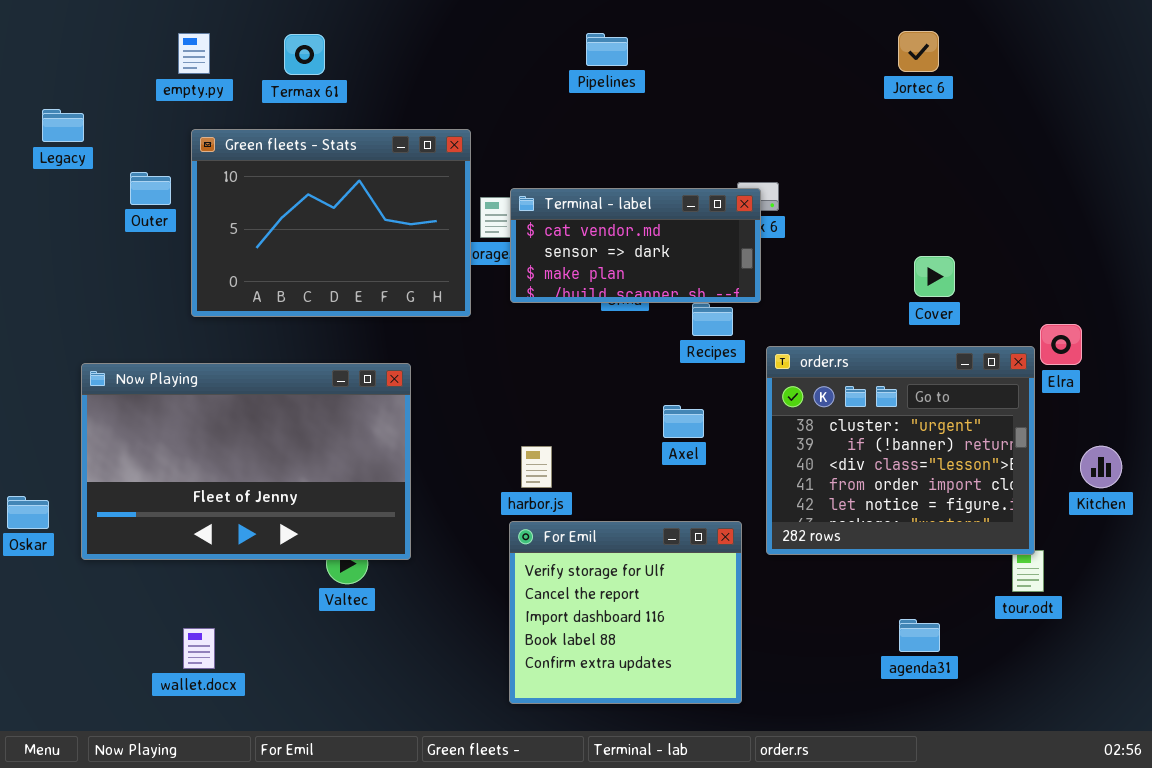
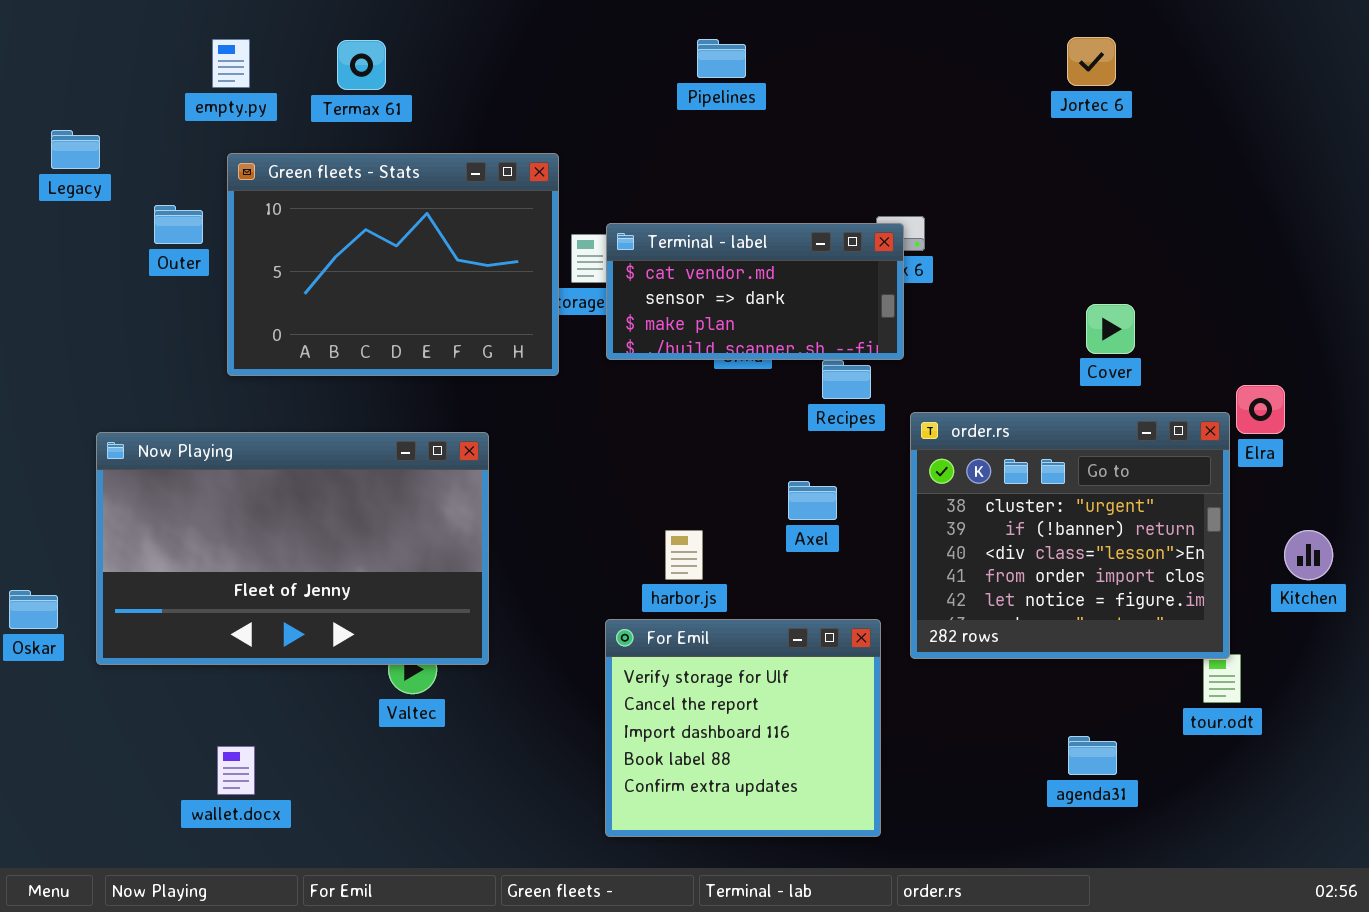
harbor.js: [521,446,552,488] -> [665,530,703,580], moved

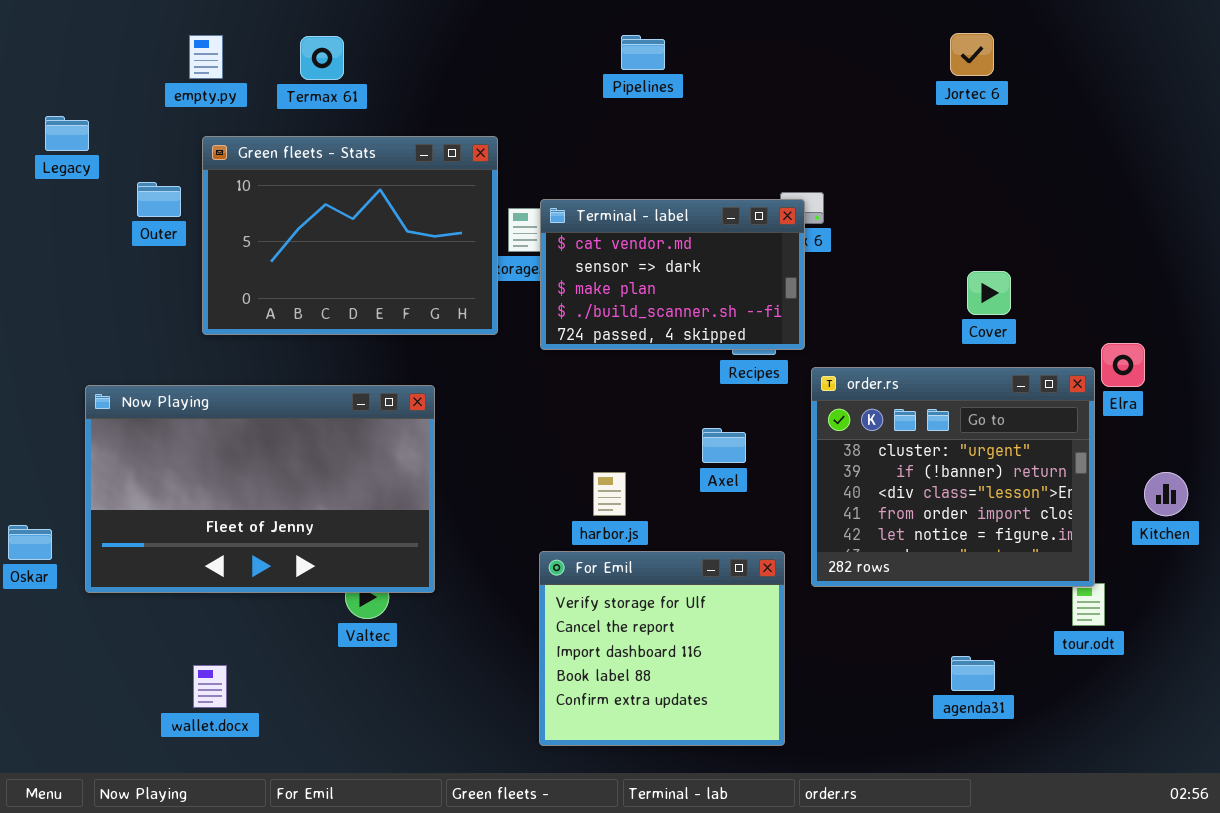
Terminal - label: [606,223,904,360] -> [540,199,805,350], resized

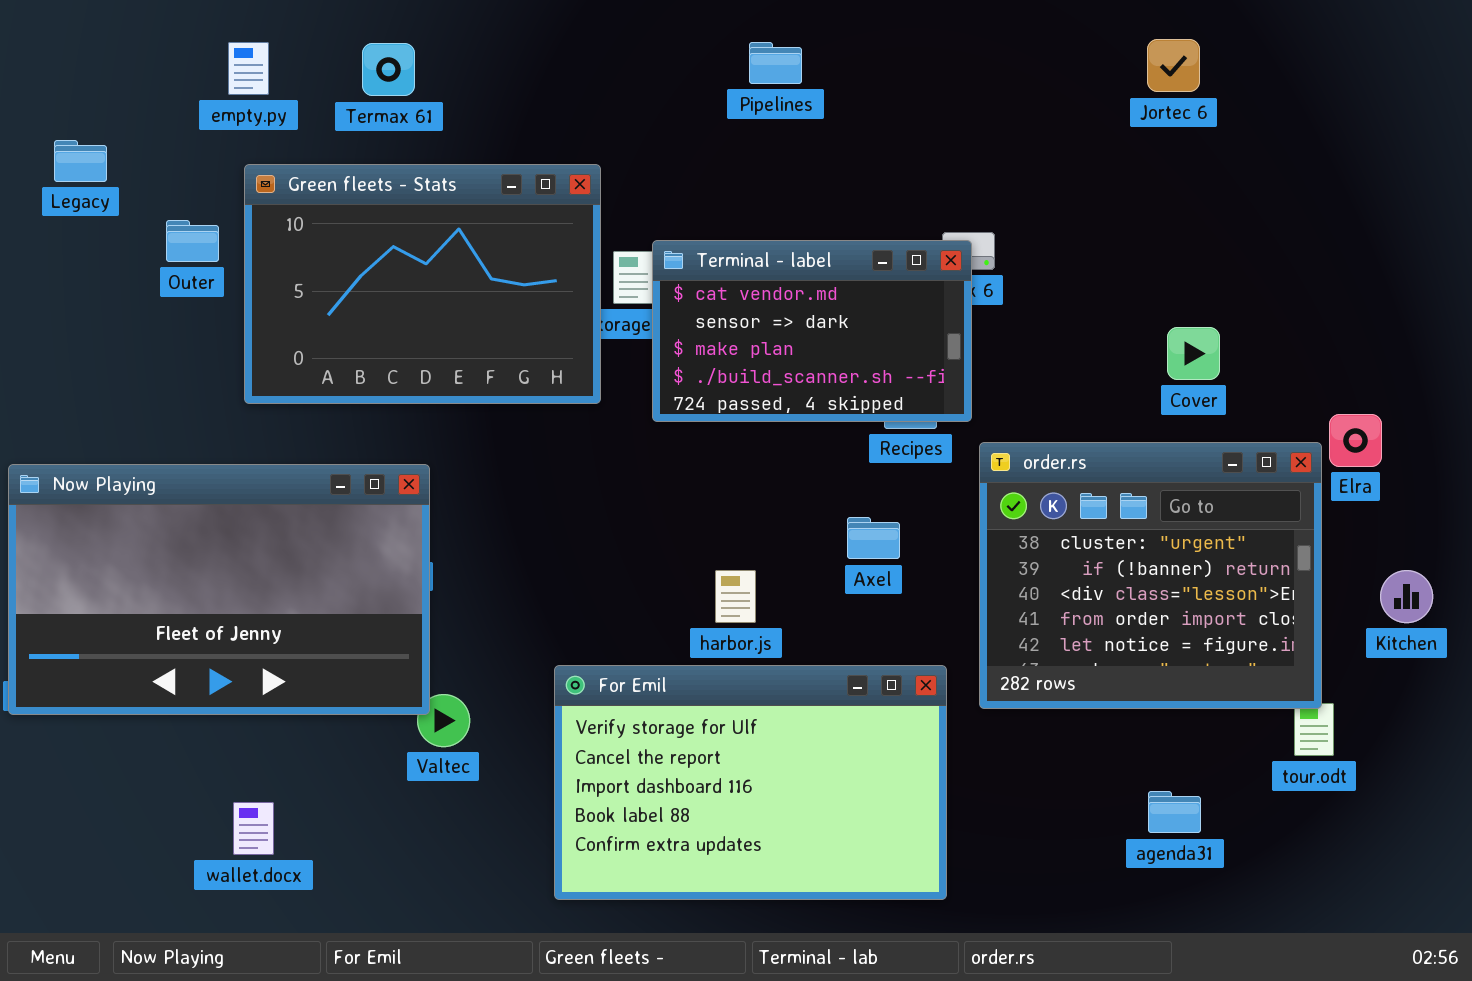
Now Playing: [85,385,435,593] -> [8,464,430,715], moved
For Emil: [539,551,785,746] -> [554,665,947,900], resized

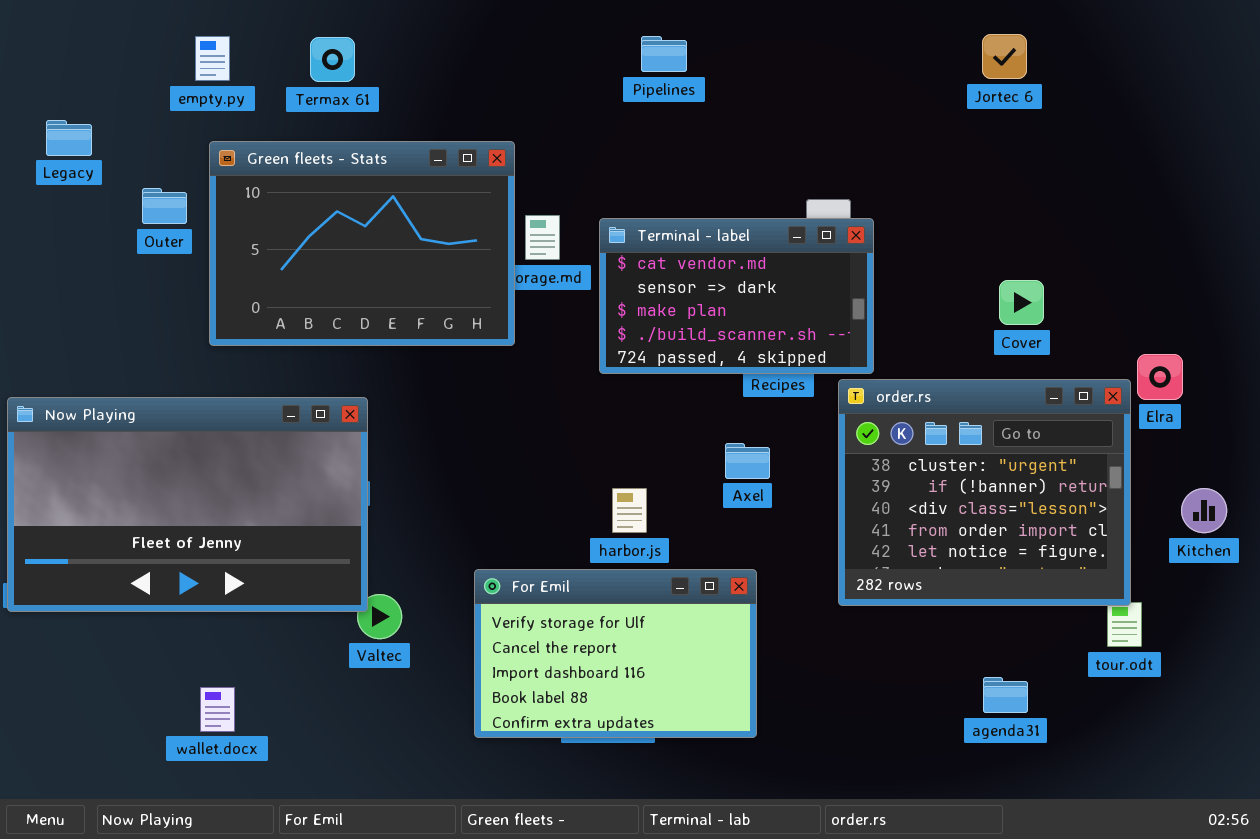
Terminal - label: [652,240,972,422] -> [599,218,874,374], moved
For Emil: [554,665,947,900] -> [474,569,757,738], resized

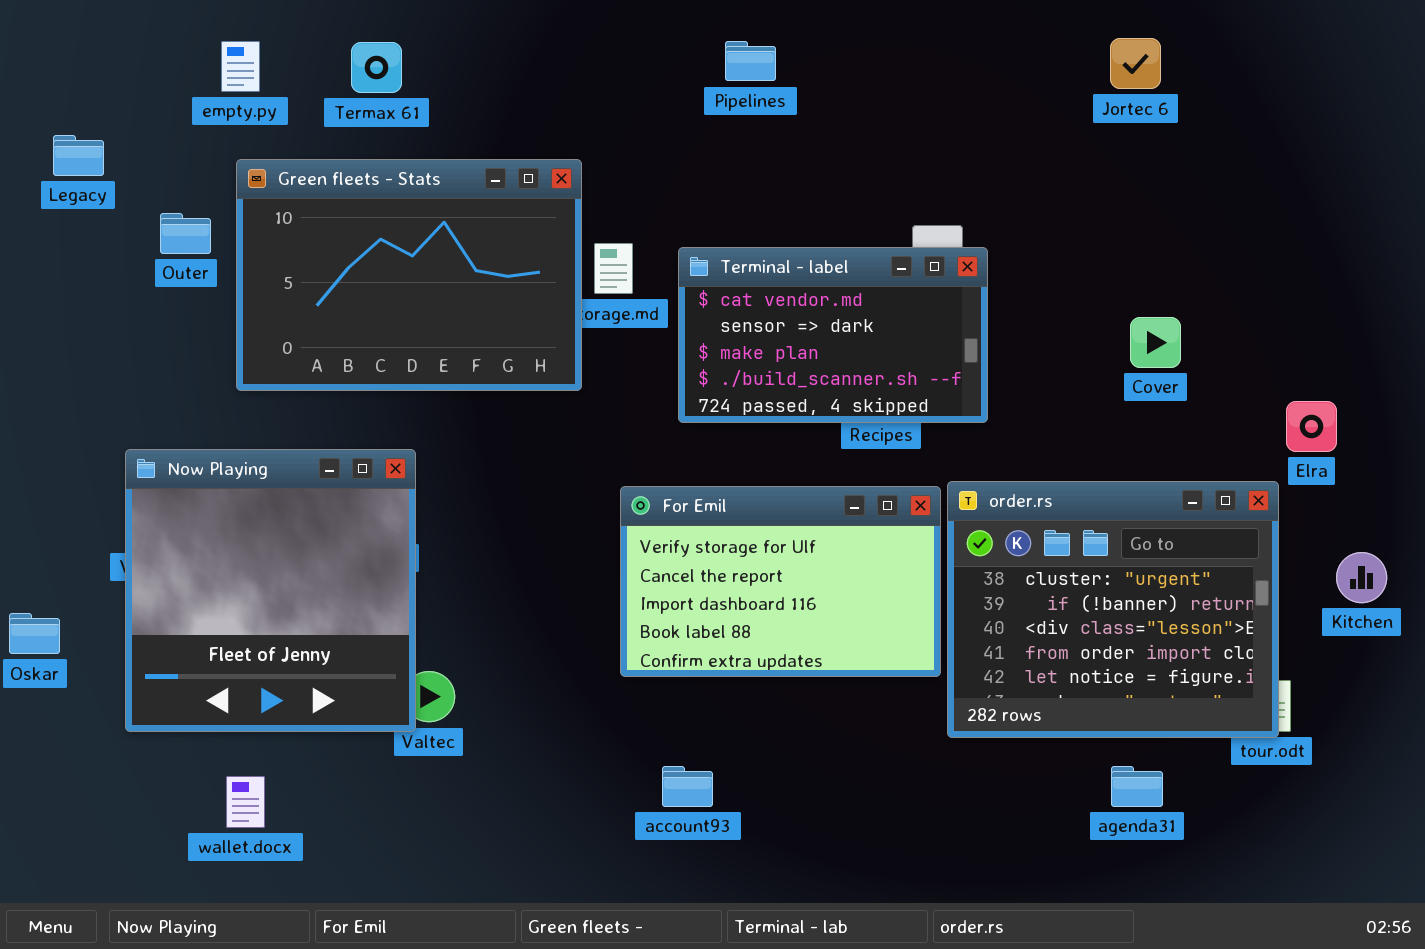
order.rs: [838,379,1131,606] -> [947,481,1279,738], moved
Now Playing: [7,397,368,612] -> [125,449,416,732], resized
For Emil: [474,569,757,738] -> [620,486,941,677], moved

